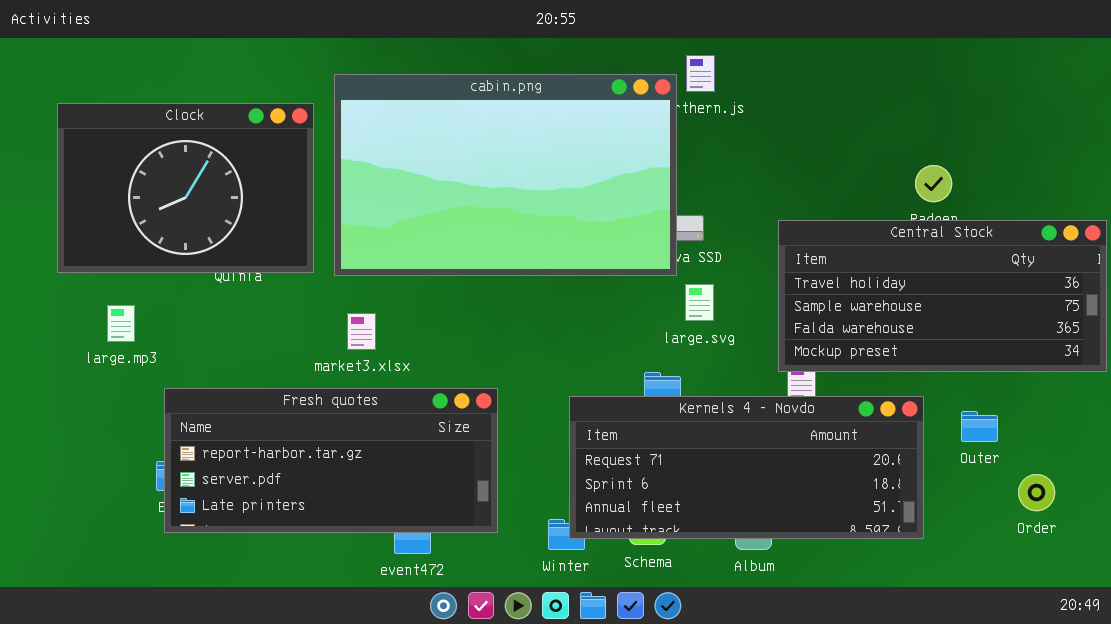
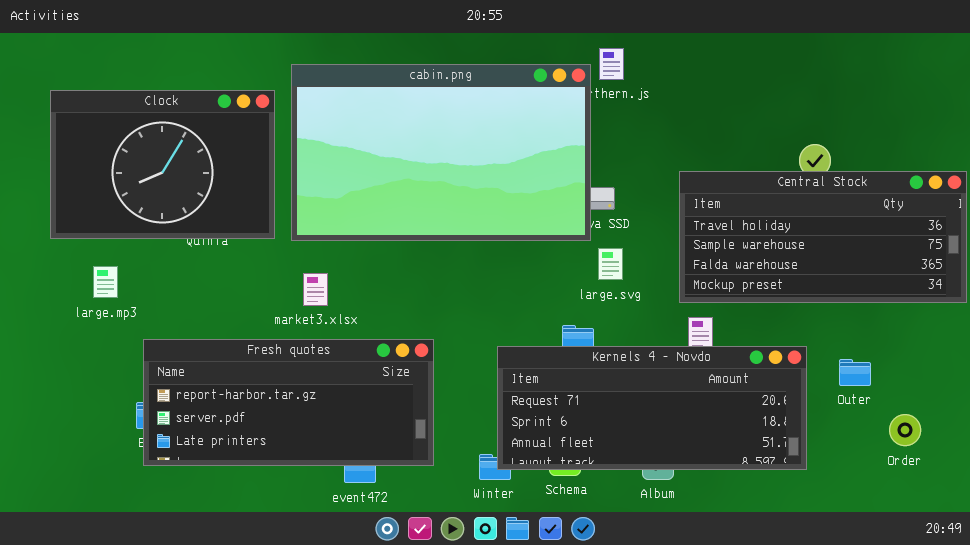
Central Stock: [778,220,1107,372] -> [679,171,967,303], moved

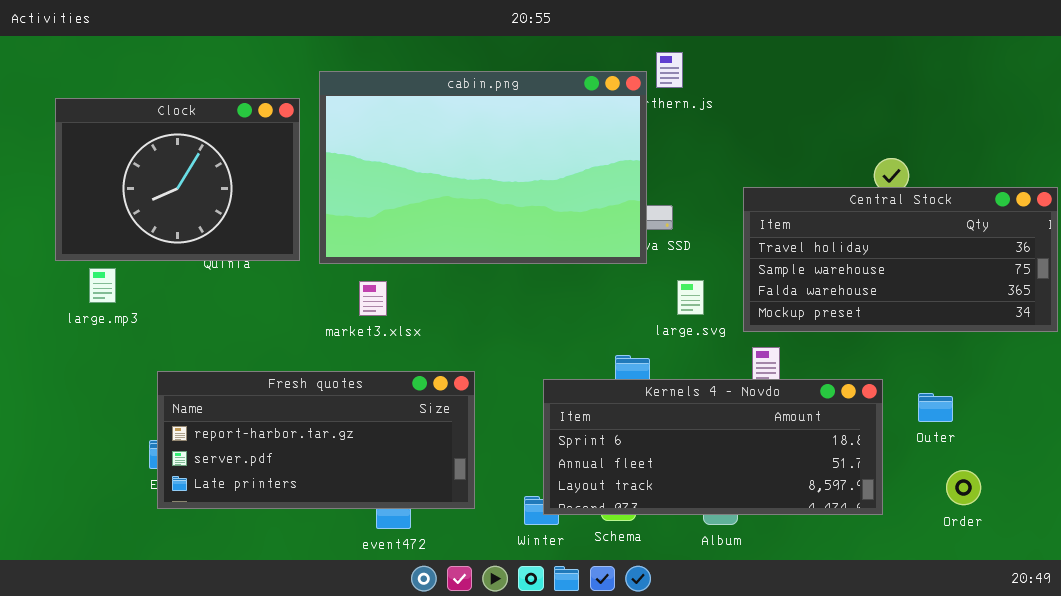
large.svg: [598,248,623,280] -> [677,280,704,315], moved
large.mp3: [93,266,118,298] -> [89,268,116,303], moved
market3.xlsx: [303,273,328,306] -> [359,281,387,316], moved
Kernels 4 - Novdo: [497,346,807,470] -> [543,379,883,515], scrolled down 1 row
Order: [889,414,921,446] -> [946,470,981,505], moved

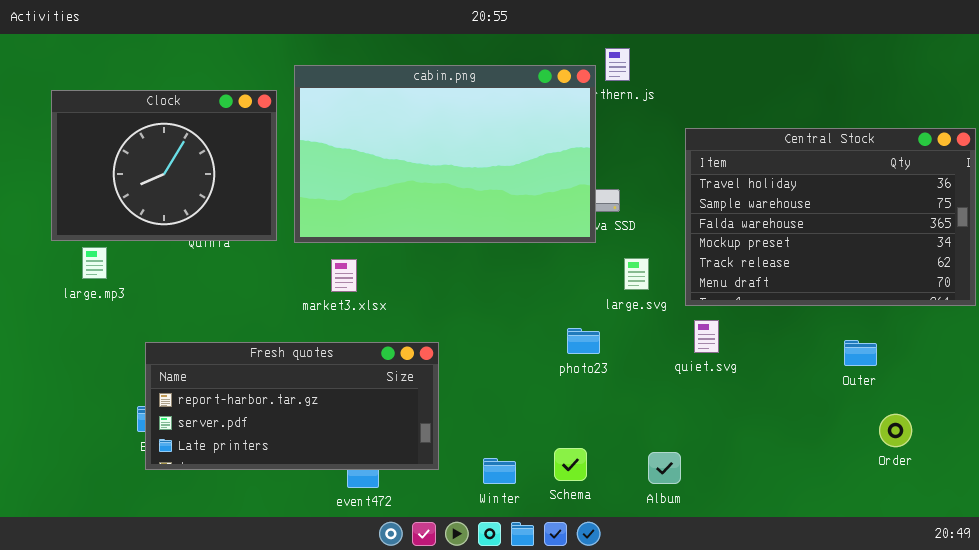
Central Stock: [743,187,1058,332] -> [685,128,976,306], resized
Kernels 4 - Novdo: [543,379,883,515] -> none, closed
Outer: [918,393,953,422] -> [844,340,877,366], moved
Order: [946,470,981,505] -> [879,414,912,447], moved

